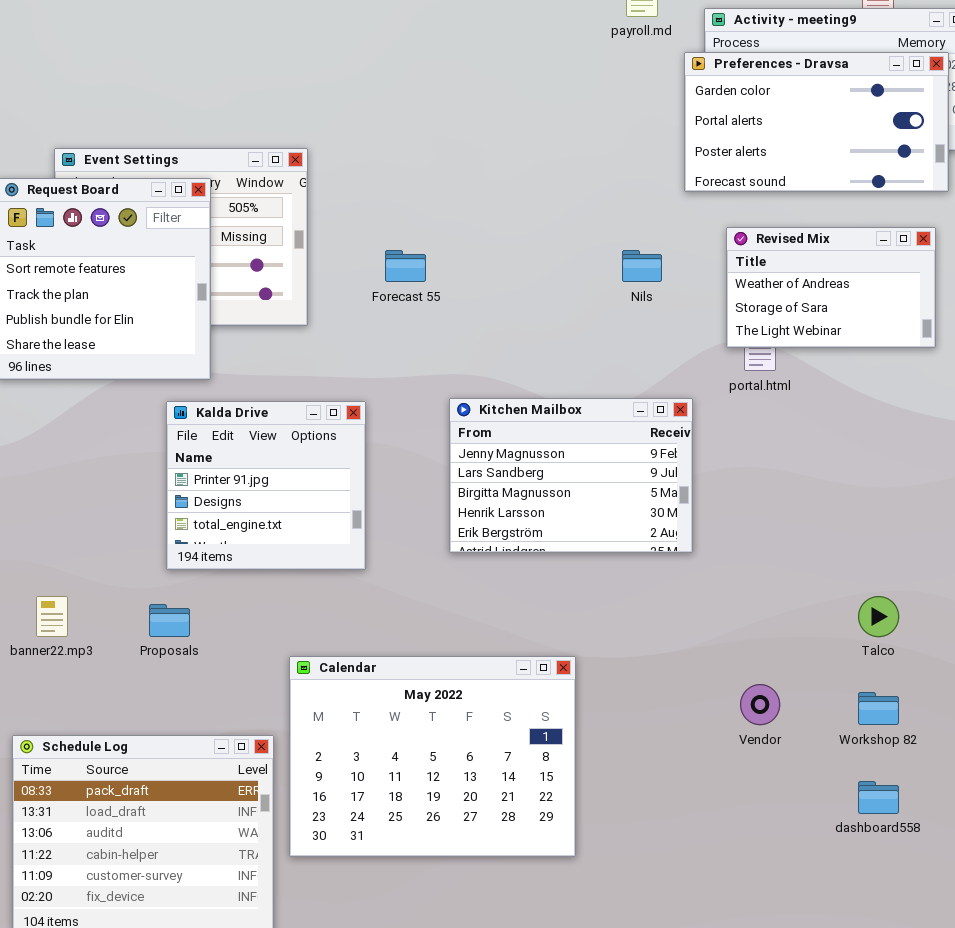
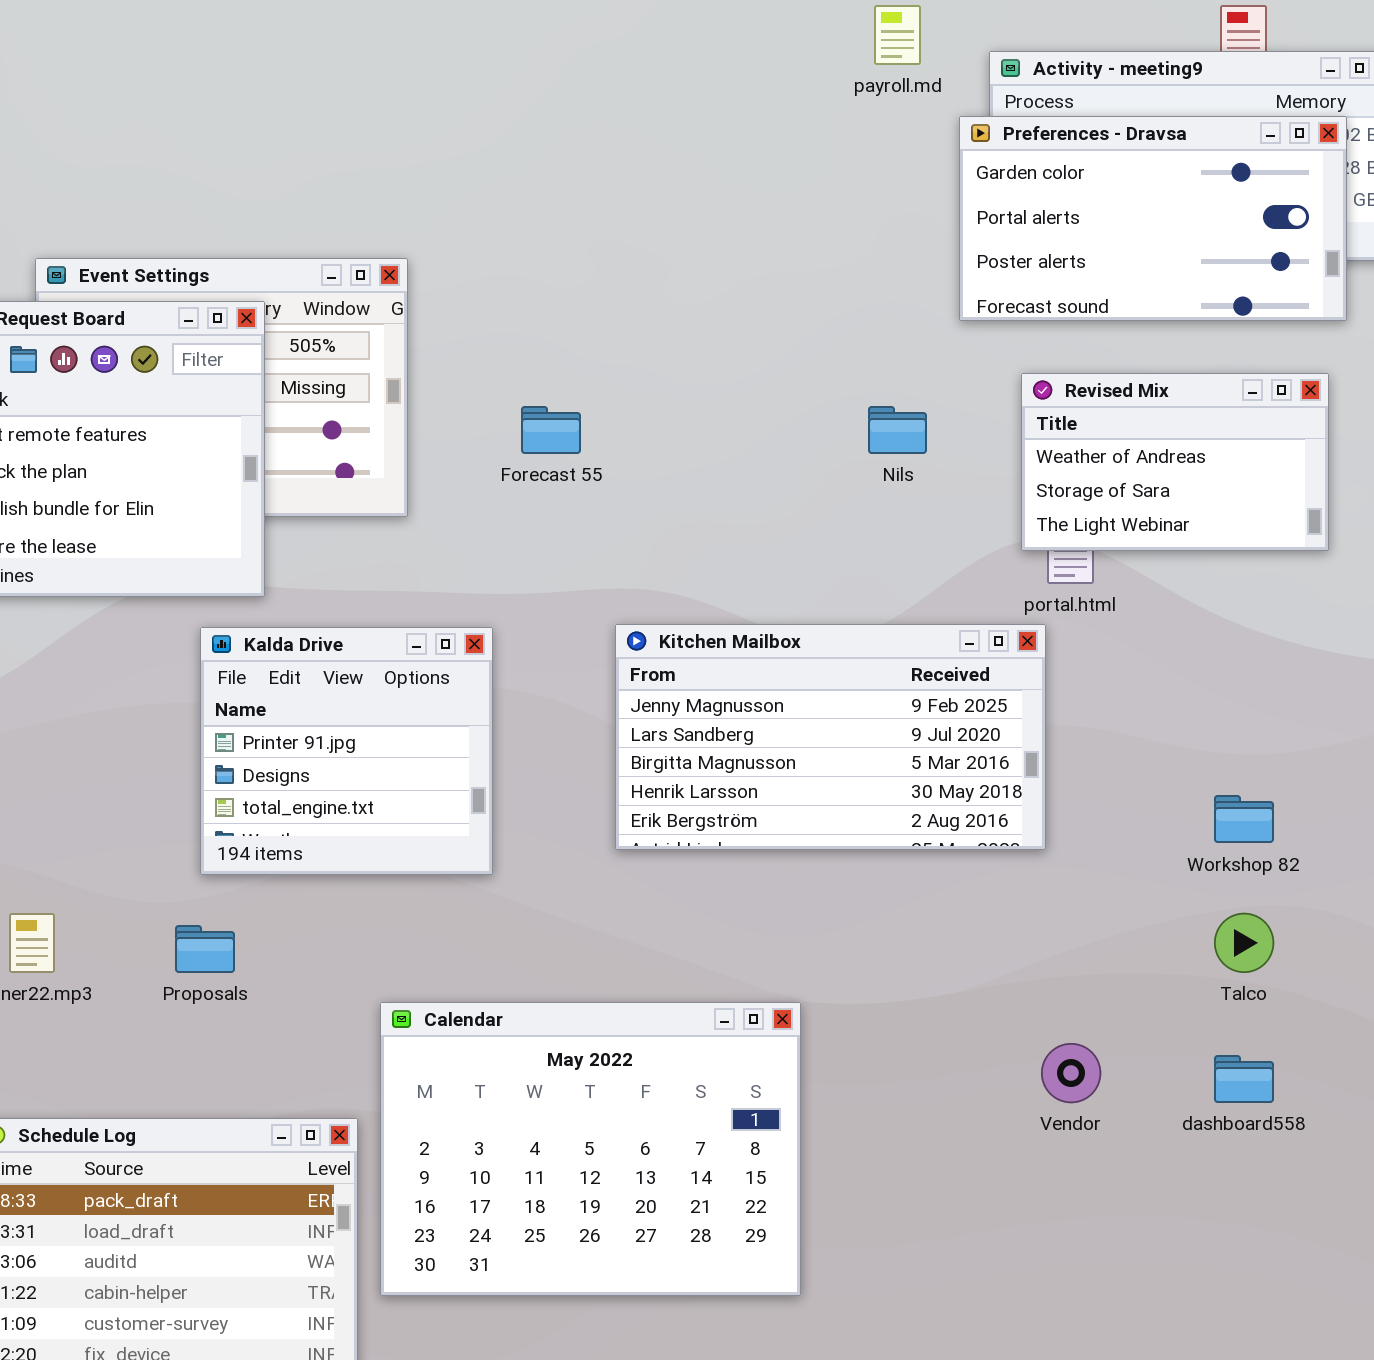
Kitchen Mailbox: [449,398,693,553] -> [615,624,1046,850], resized
Workshop 82: [858,692,899,725] -> [1214,795,1274,843], moved
dashboard558: [858,781,899,814] -> [1214,1055,1274,1103], moved

